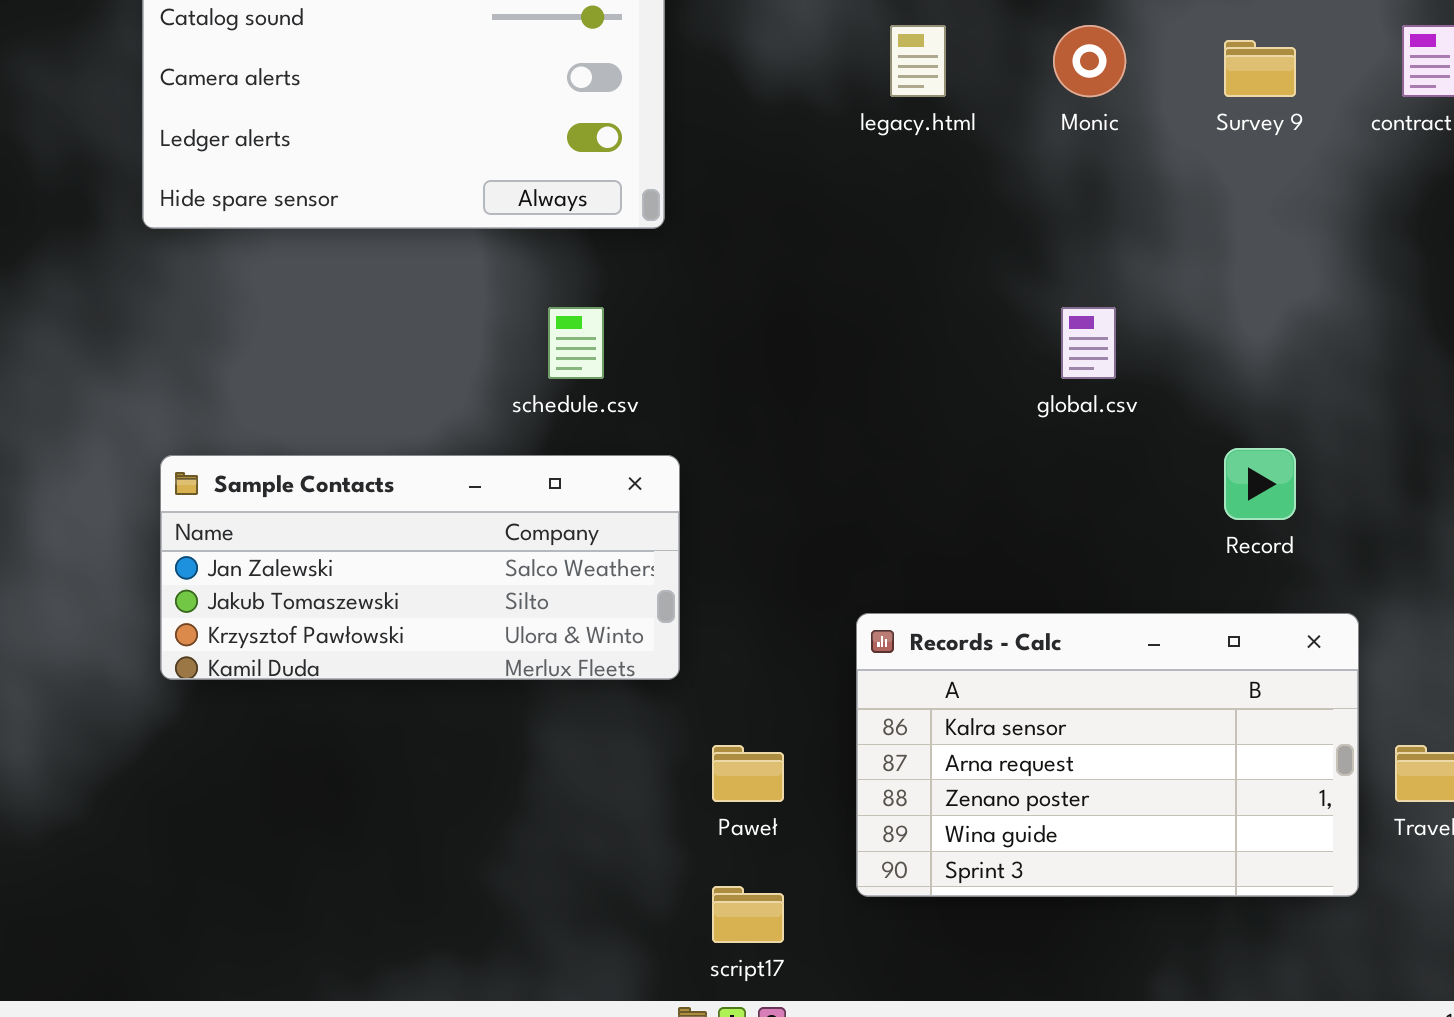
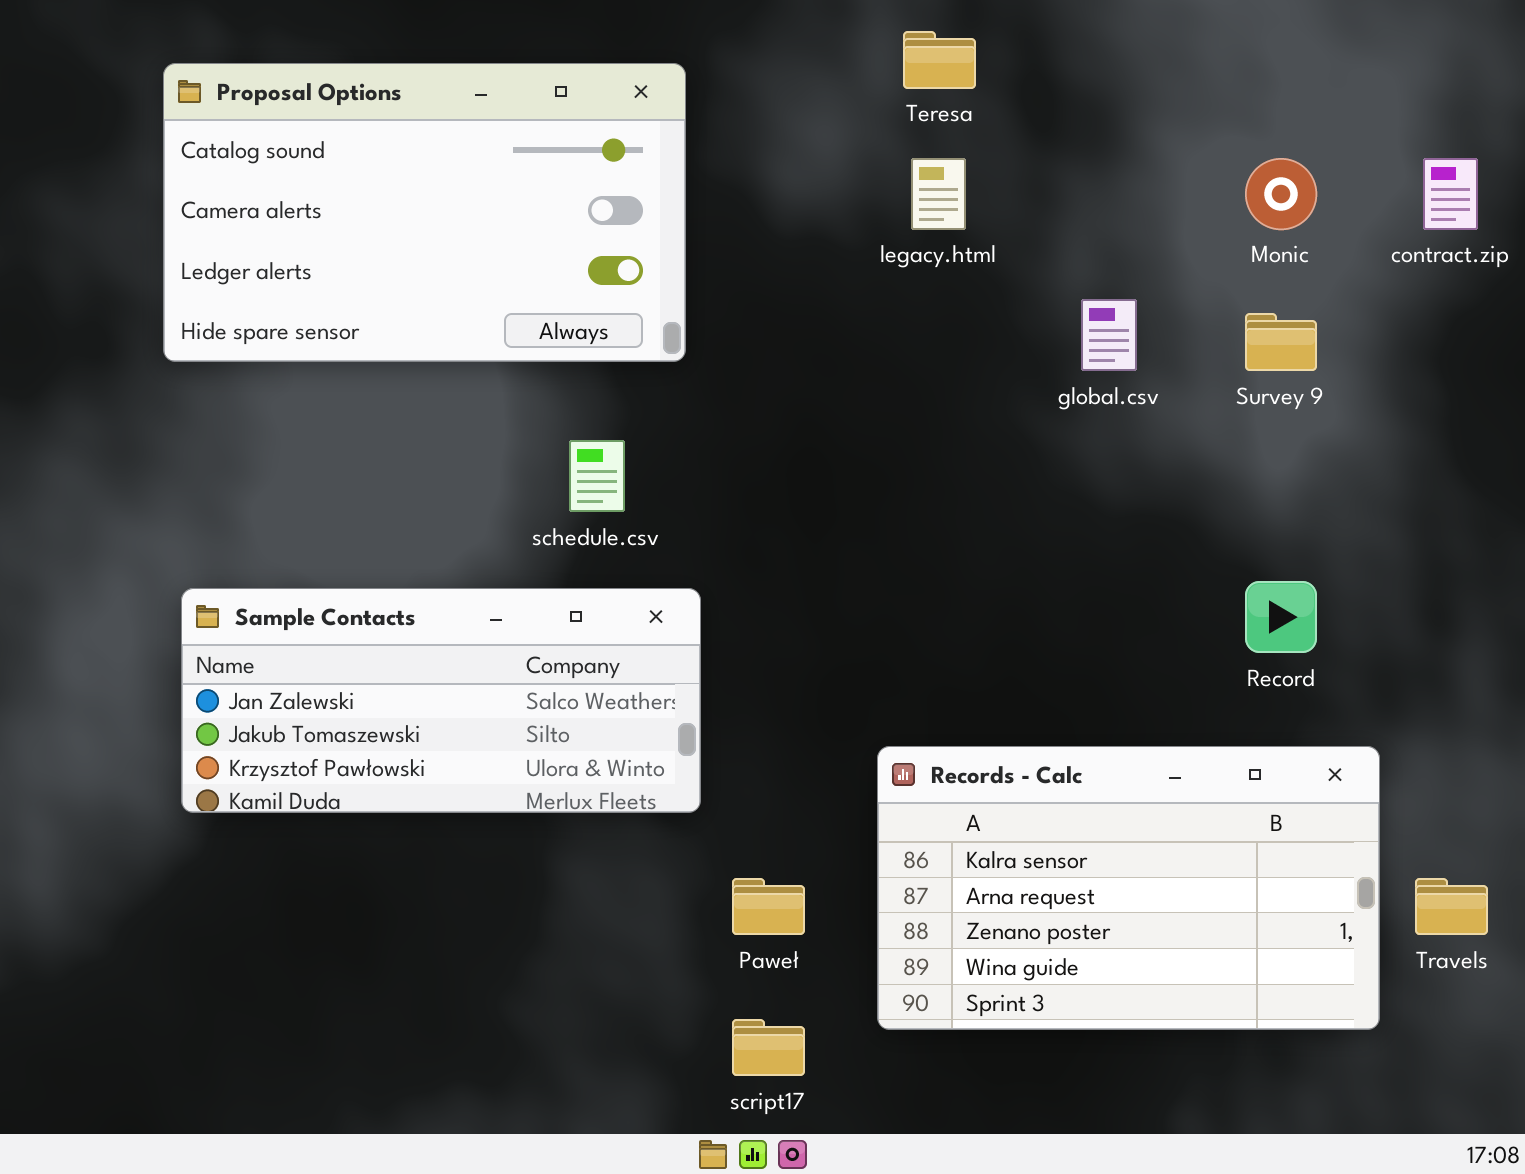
Monic: [1053,25,1126,97] -> [1245,158,1317,230], moved
Survey 9: [1224,40,1296,97] -> [1245,313,1317,371], moved
global.csv: [1061,307,1116,379] -> [1081,299,1137,371], moved

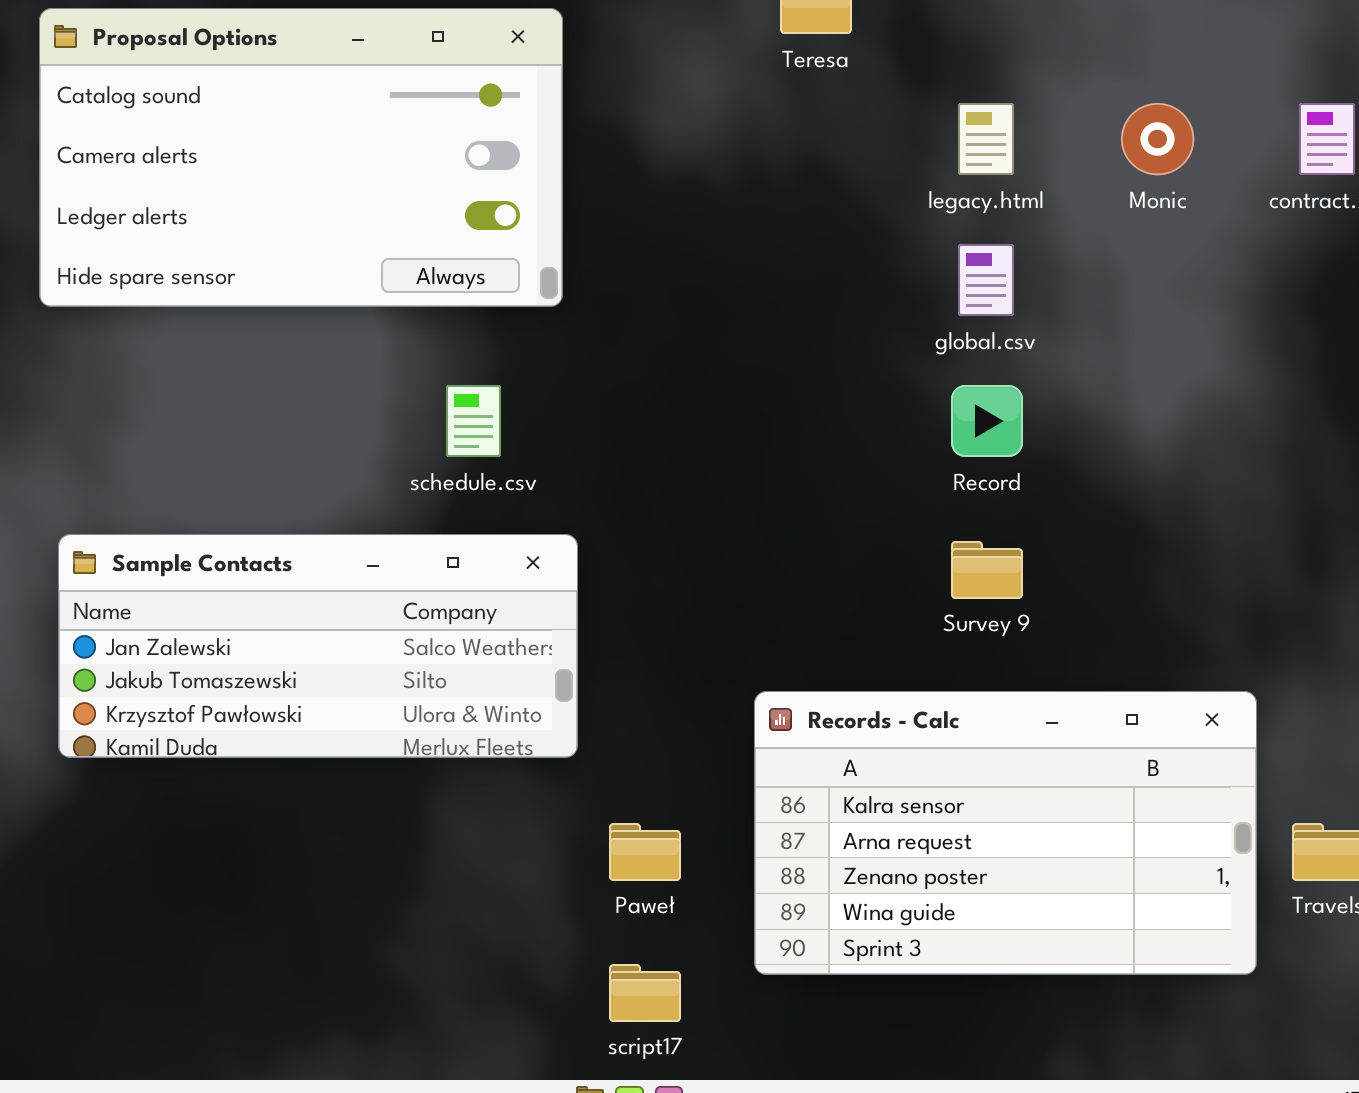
legacy.html: [911,158,966,230] -> [958,103,1014,175], moved
Survey 9: [1245,313,1317,371] -> [951,541,1023,599], moved
Record: [1245,581,1317,653] -> [951,385,1023,457], moved

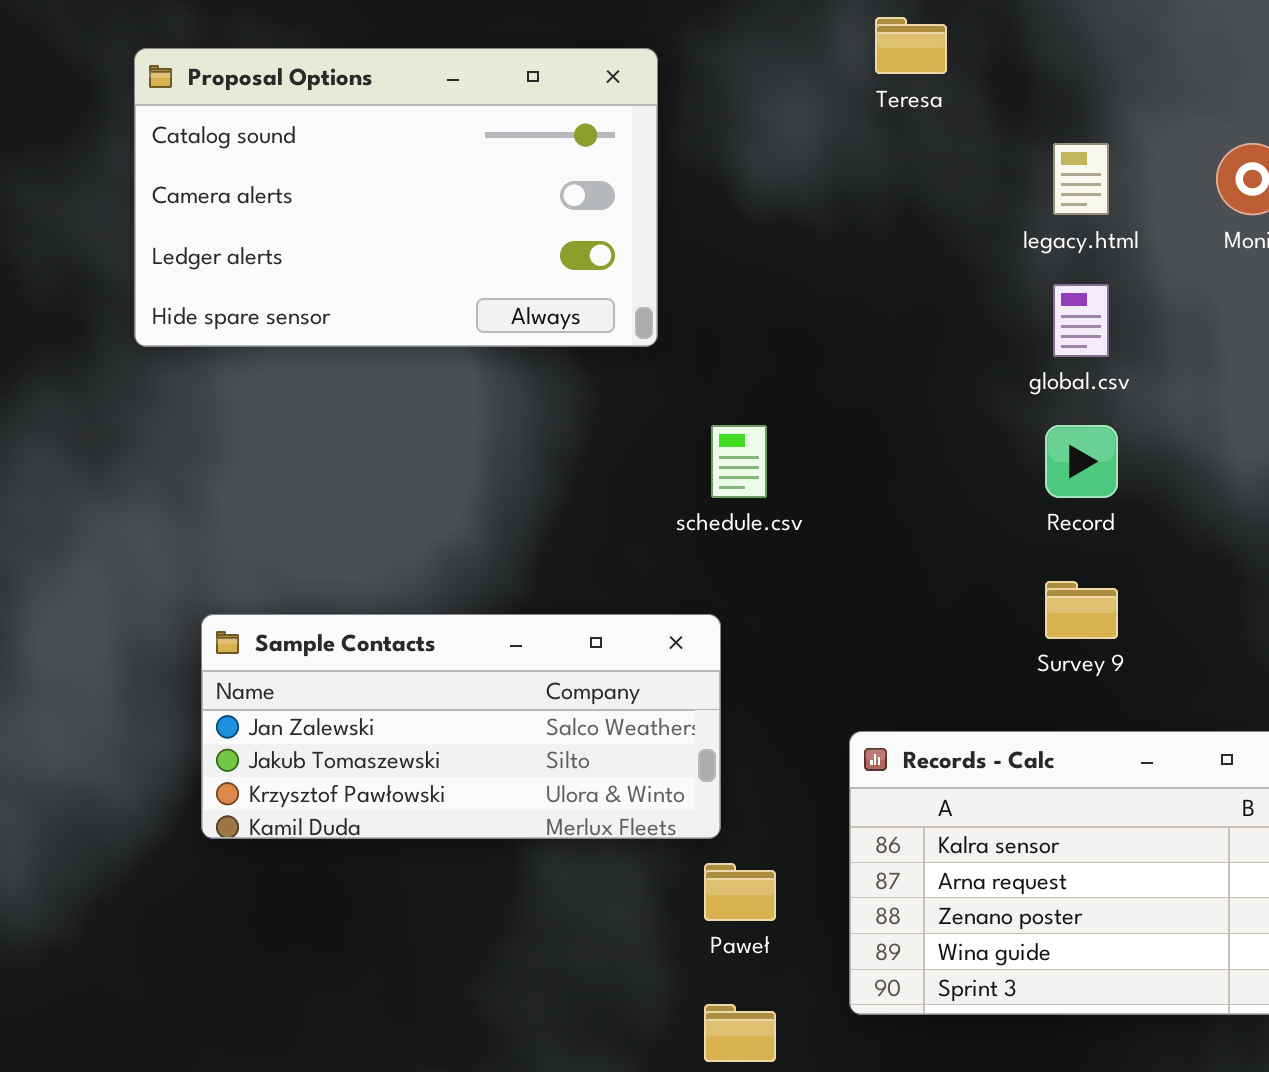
schedule.csv: [446,385,501,457] -> [711,425,767,498], moved
Sample Contacts: [58,534,578,758] -> [201,614,721,839], moved

